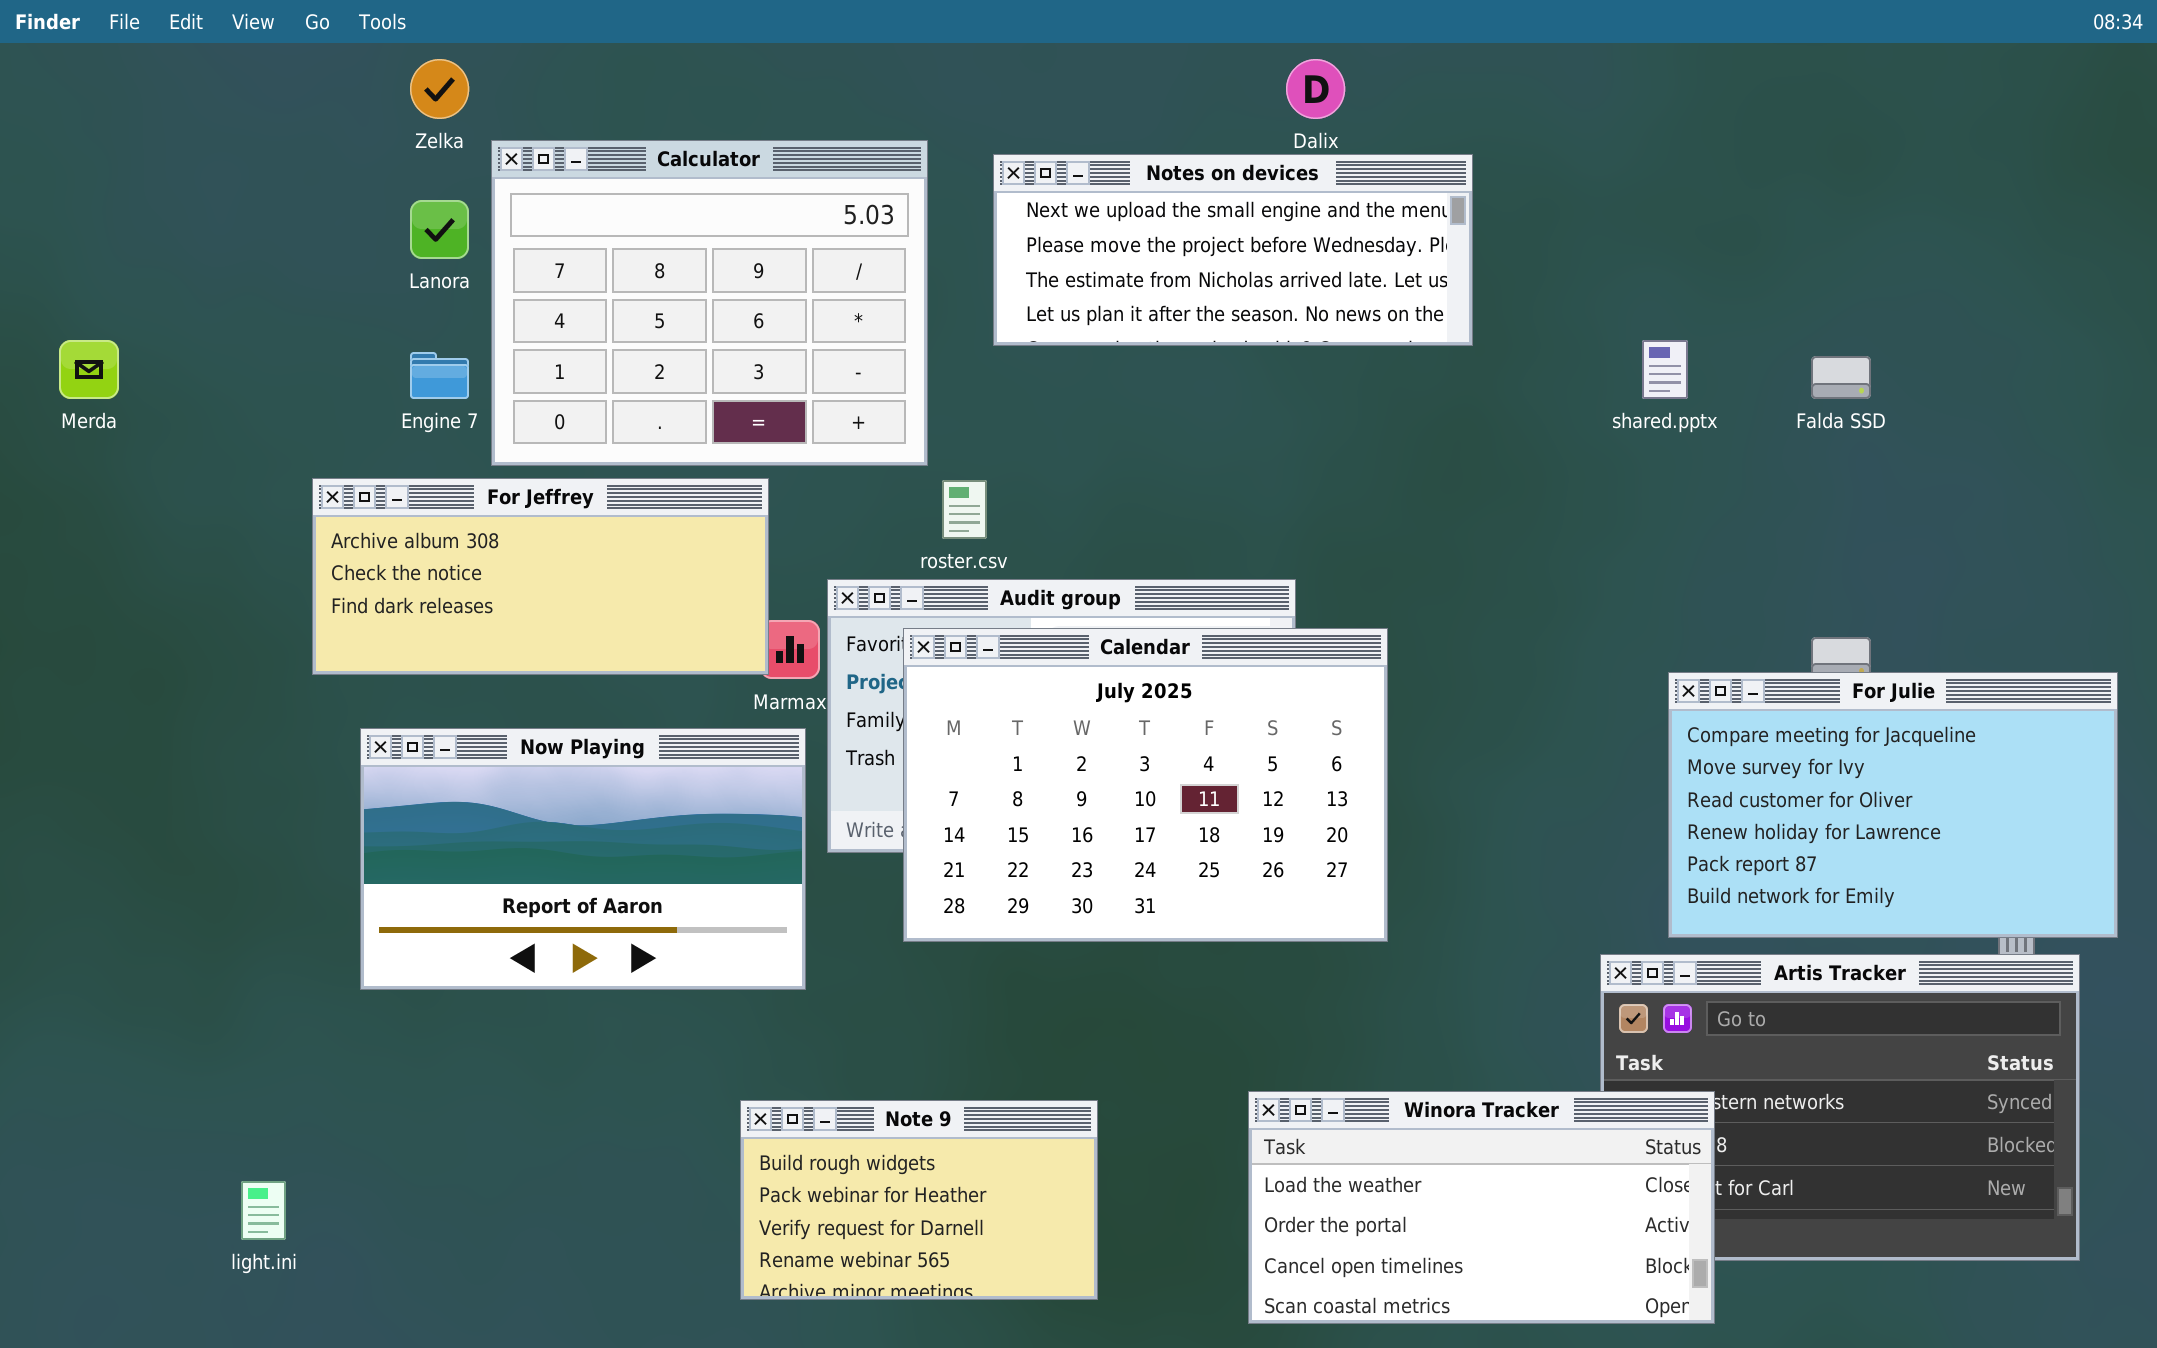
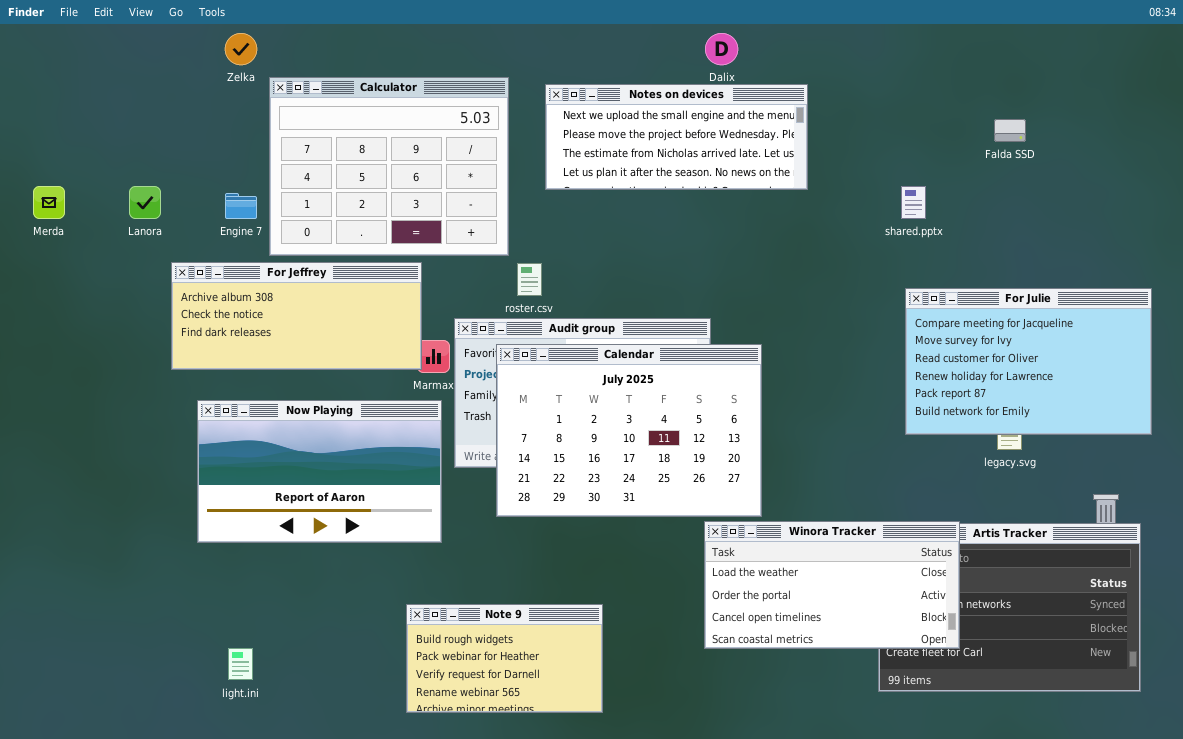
Lanora: [410,200,469,259] -> [129,186,161,219], moved
Falda SSD: [1811,356,1871,399] -> [994,119,1026,142], moved
For Julie: [1668,672,2118,938] -> [905,288,1152,435], moved
Winora Tracker: [1248,1091,1715,1324] -> [704,521,960,649], moved
light.ini: [241,1181,286,1240] -> [228,648,253,680], moved

